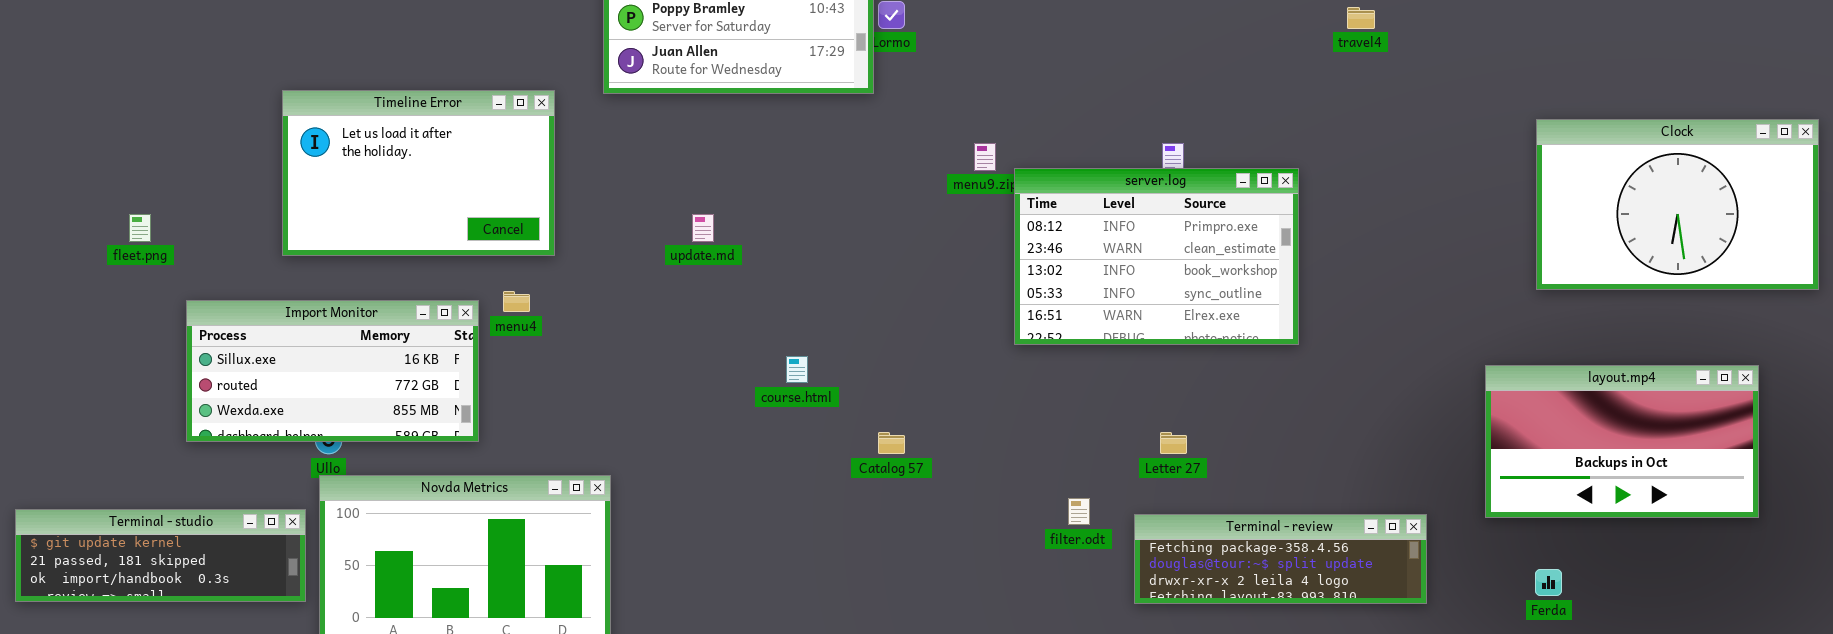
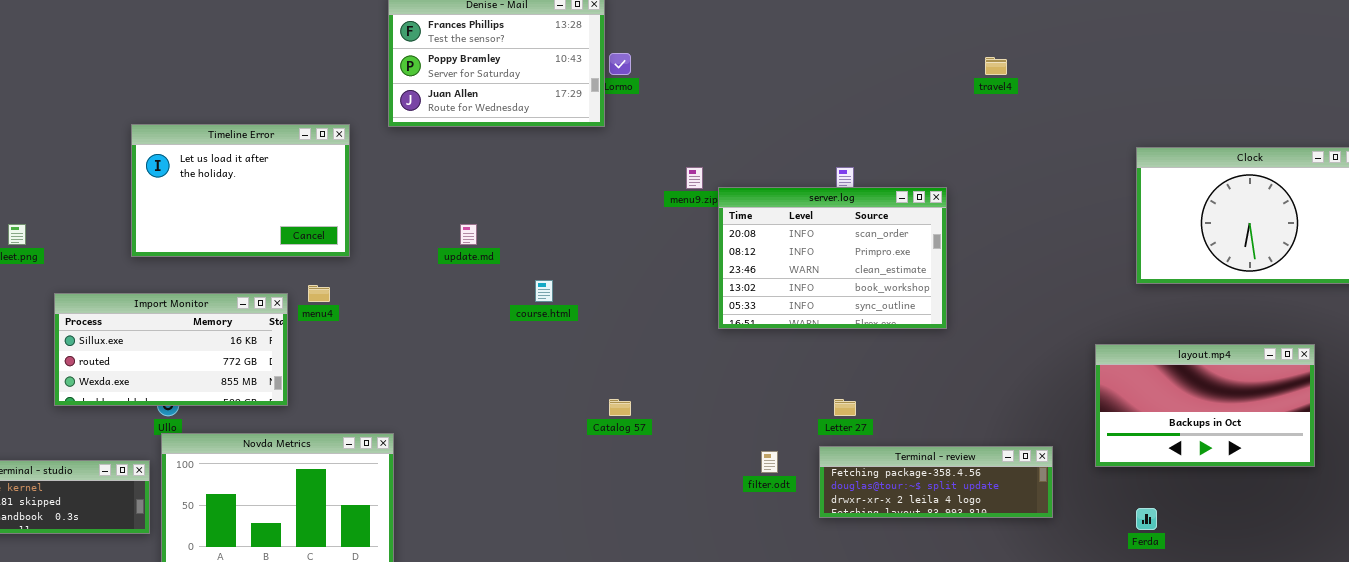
server.log: [1014,168,1299,345] -> [718,187,947,329], scrolled up 1 row
course.html: [786,356,808,383] -> [535,280,553,302], moved
Terminal - review: [1134,514,1427,604] -> [819,446,1053,518], moved

